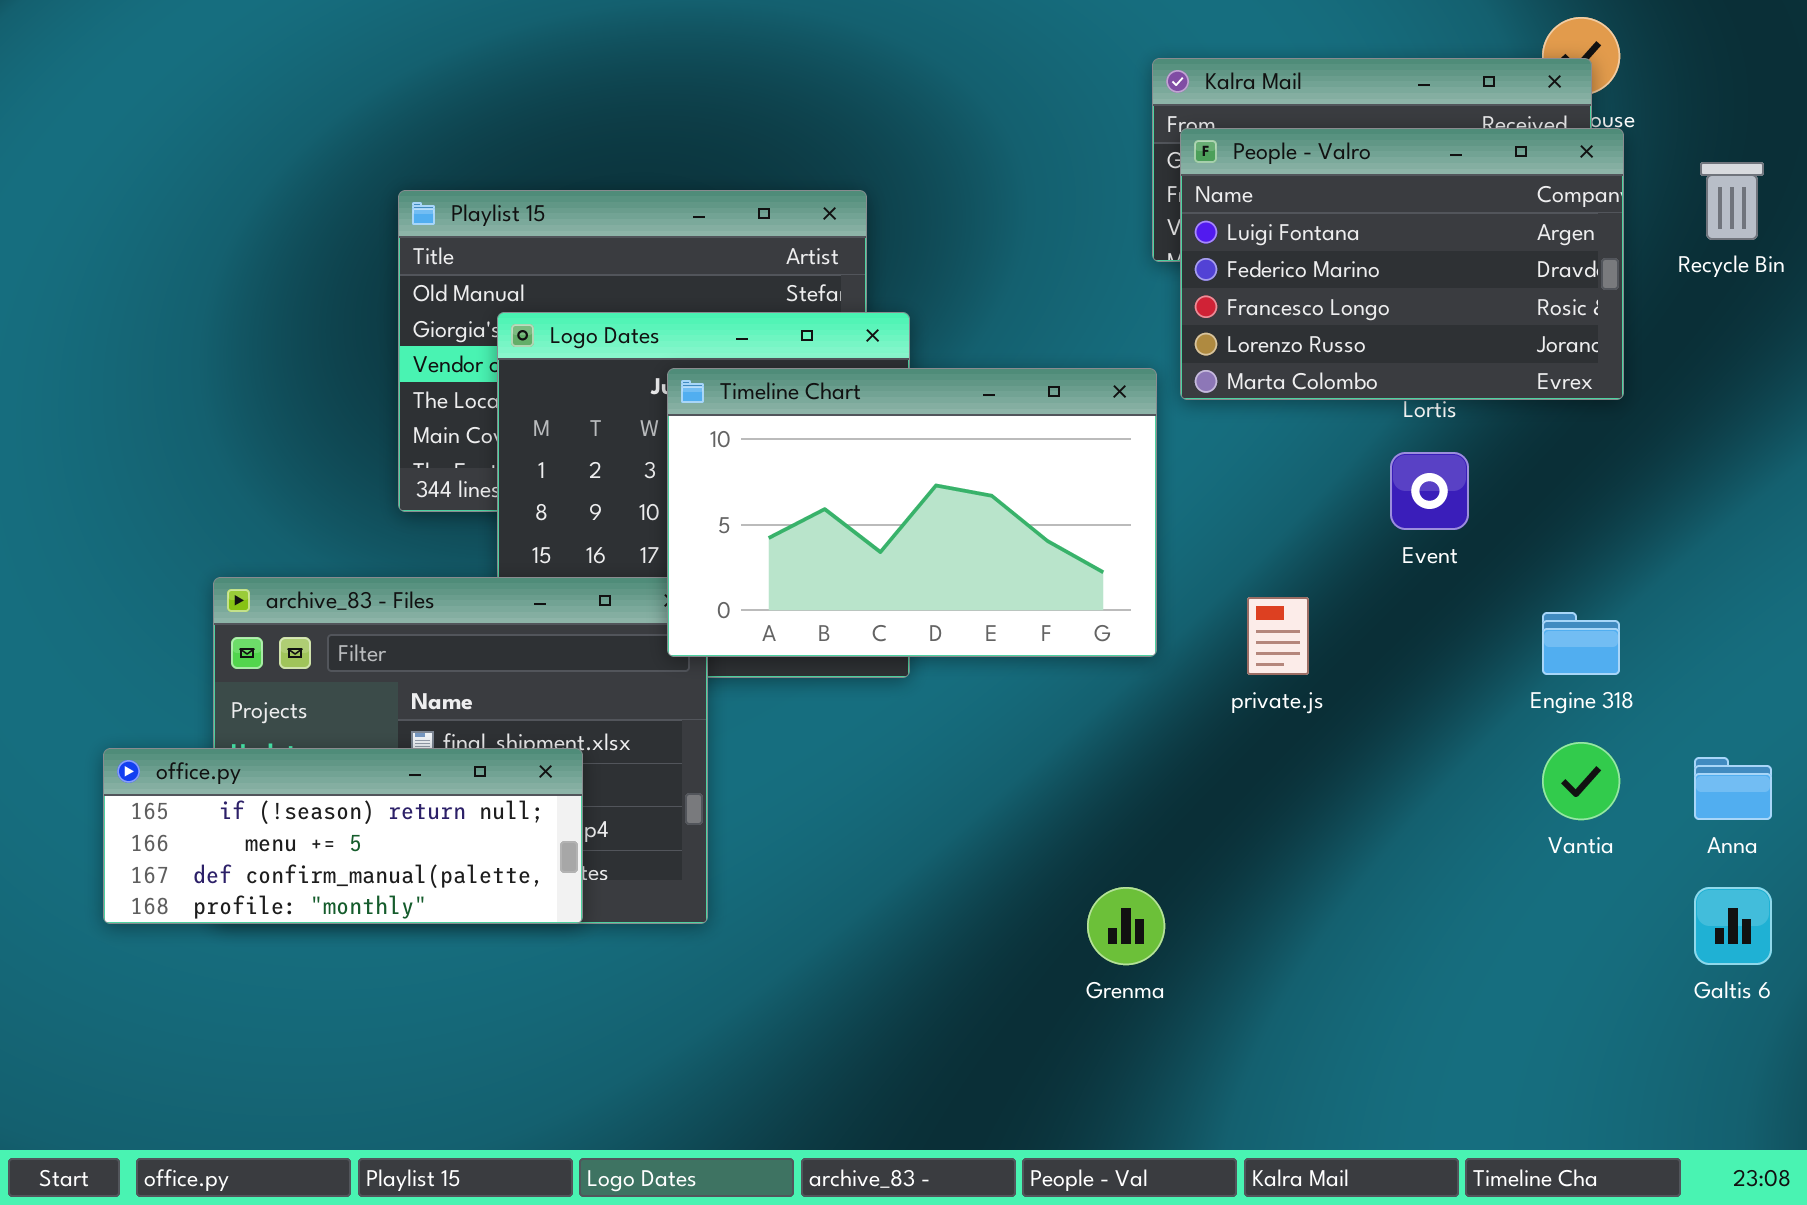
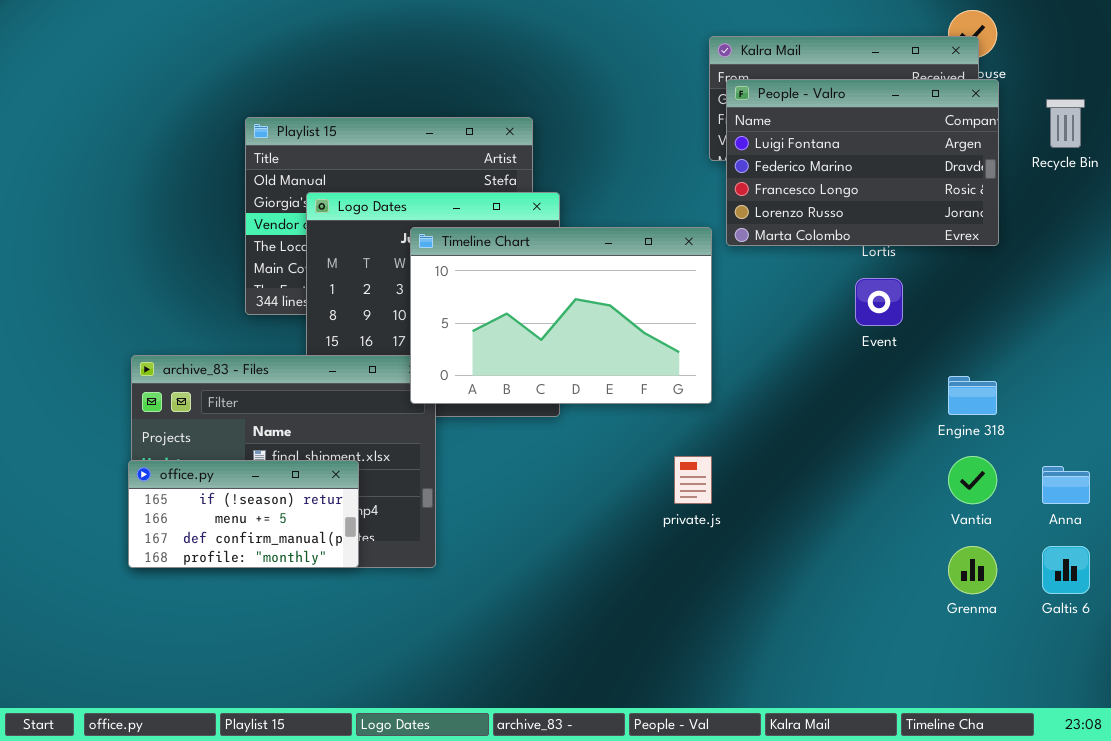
private.js: [1247,597,1309,675] -> [674,456,712,504], moved
office.py: [103,748,583,924] -> [128,460,359,568], resized
Grenma: [1087,887,1165,965] -> [948,546,997,594], moved

